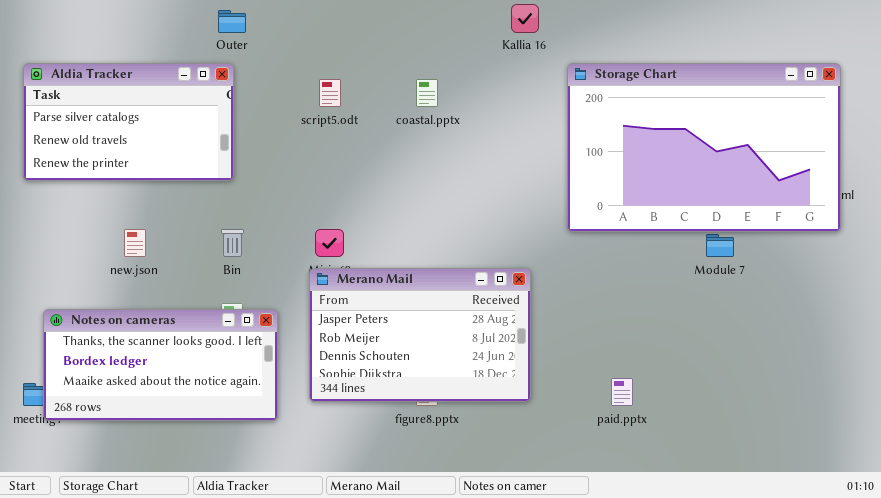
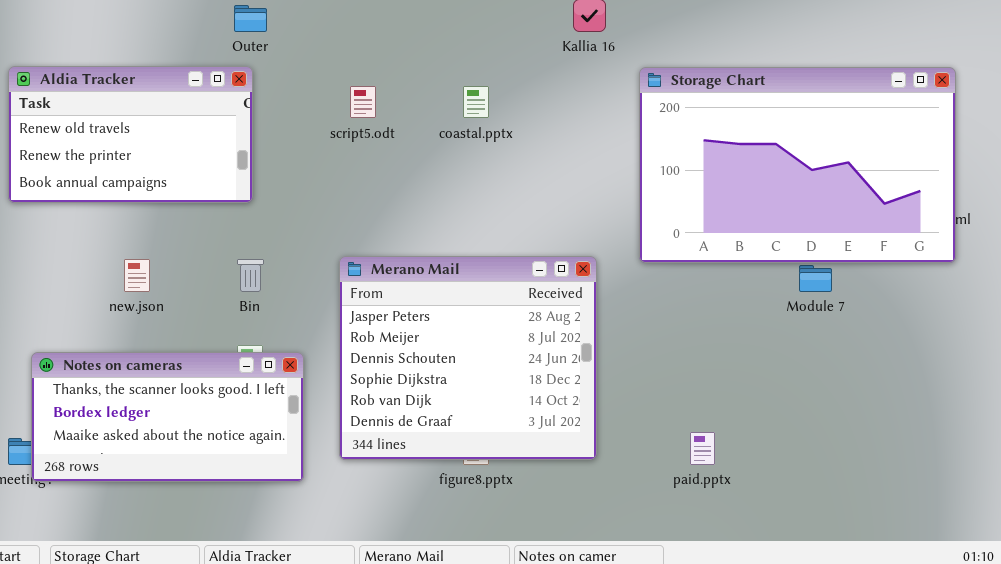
Aldia Tracker: [23,63,234,181] -> [8,66,253,203], scrolled down 1 row
Merano Mail: [309,268,531,402] -> [339,256,597,460], resized

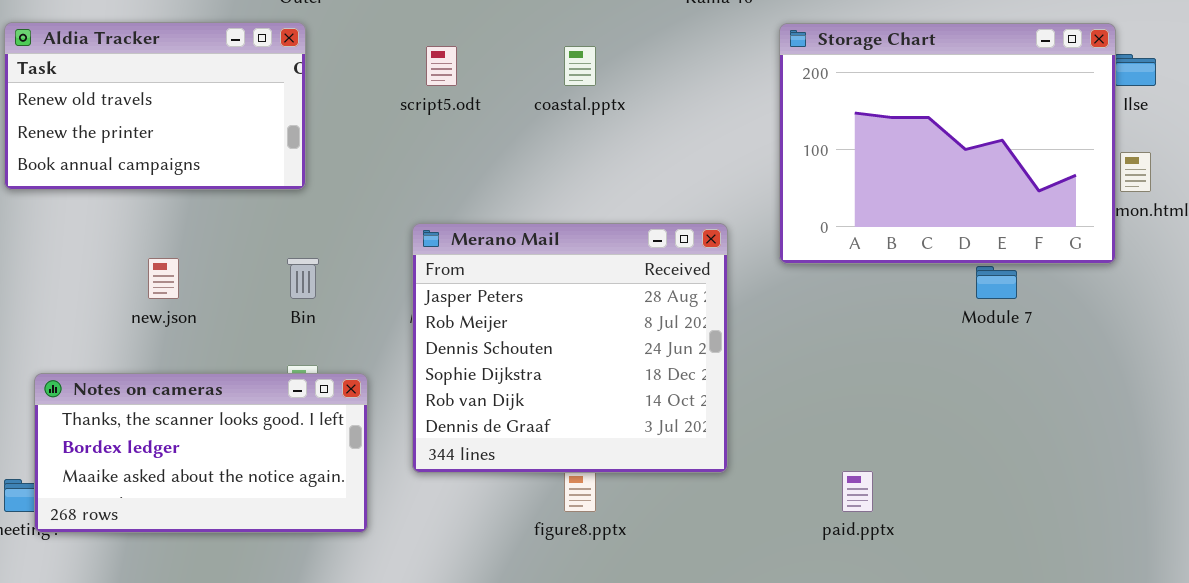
Storage Chart: [639,67,956,263] -> [779,23,1116,264], resized
Merano Mail: [339,256,597,460] -> [412,223,728,473], moved

